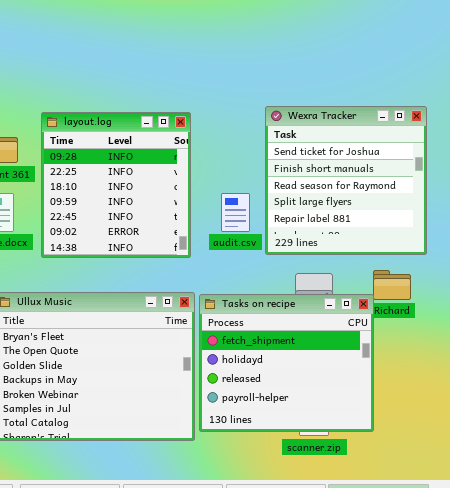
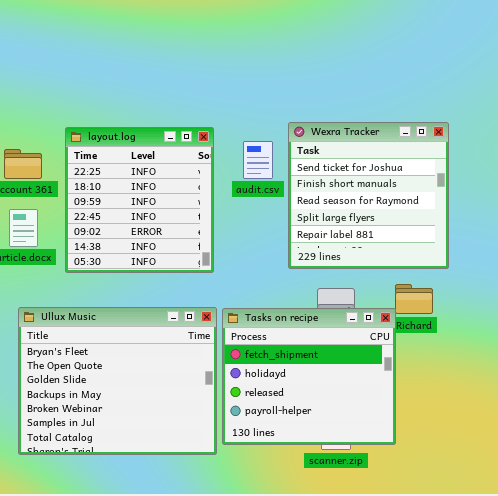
layout.log: [41,112,191,258] -> [65,127,214,273], scrolled down 1 row
audit.csv: [221,193,250,232] -> [243,141,273,179], moved

